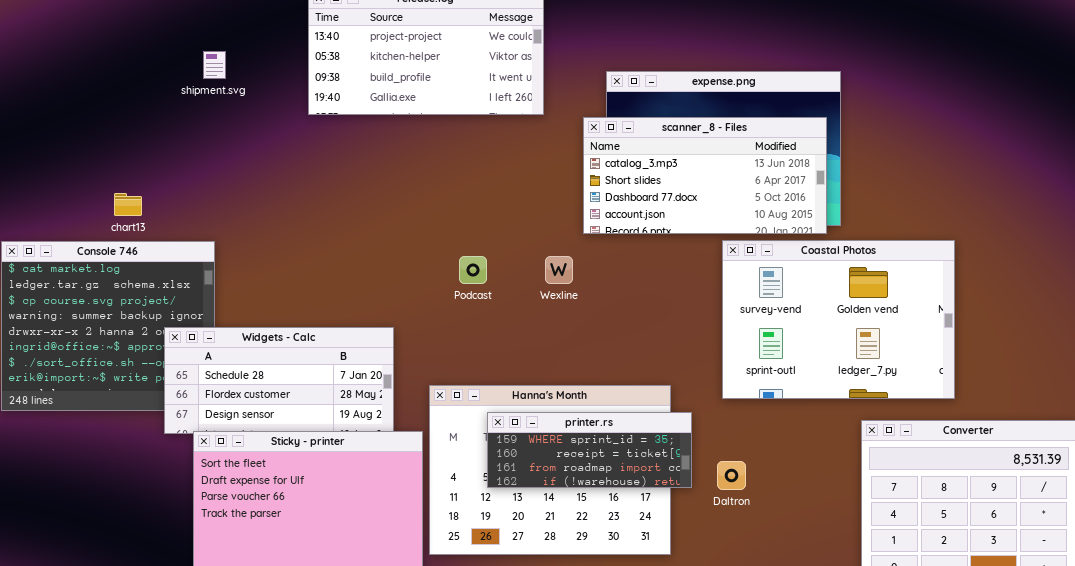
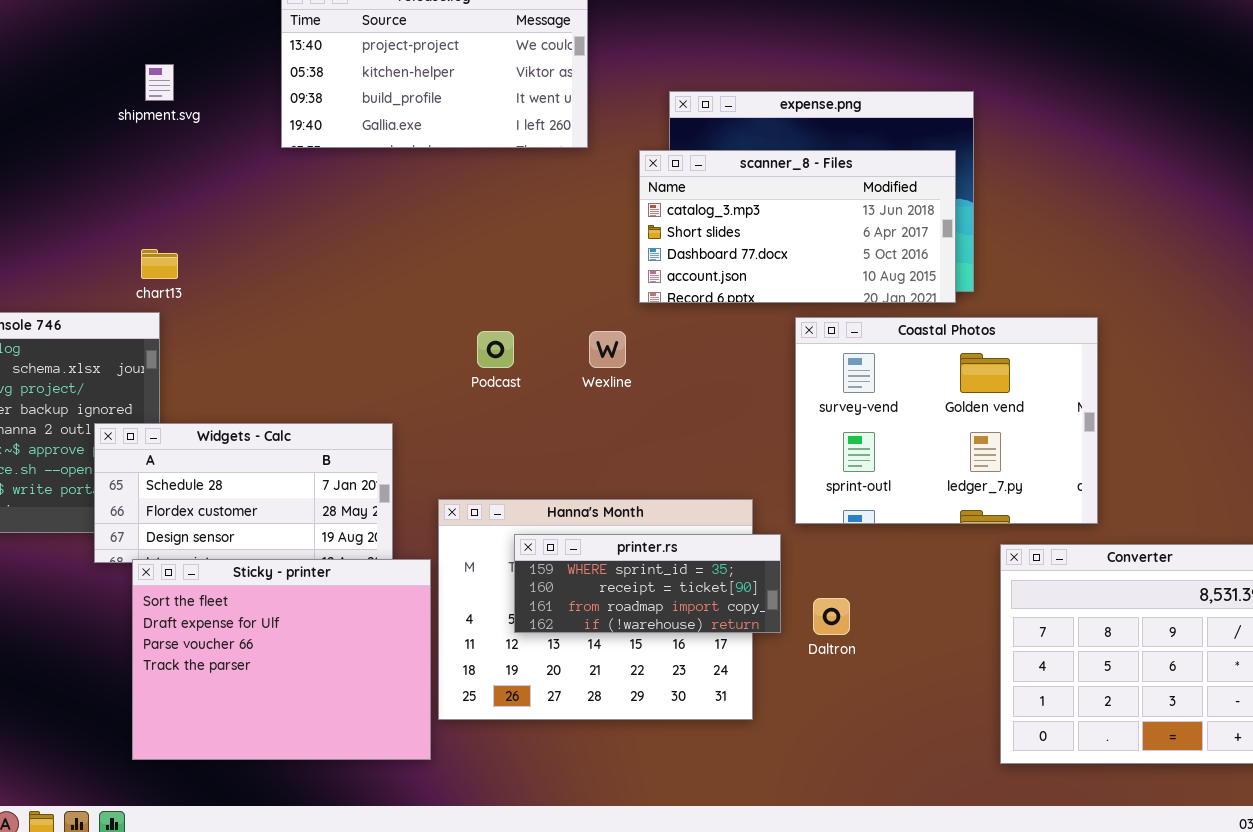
chart13: [114,193,142,216] -> [141,249,178,279], moved
Coastal Photos: [722,240,955,399] -> [795,317,1098,524], moved

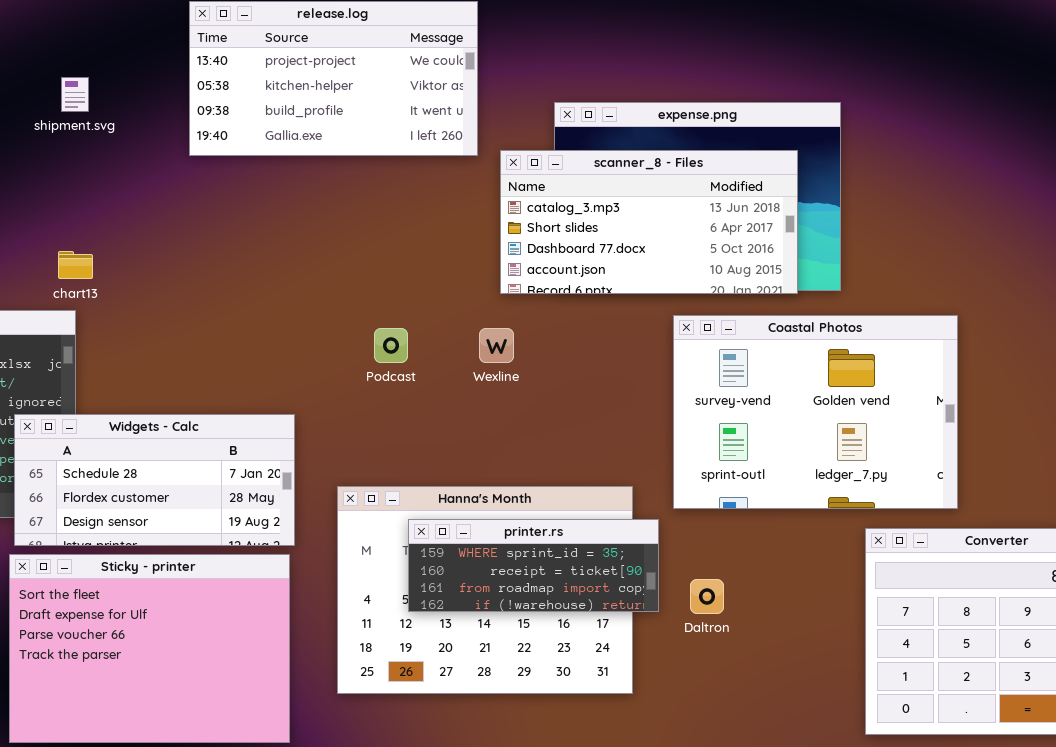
scanner_8 - Files: [639,150,956,303] -> [500,150,798,294], moved
Sticky - printer: [132,559,431,760] -> [9,554,290,743], moved

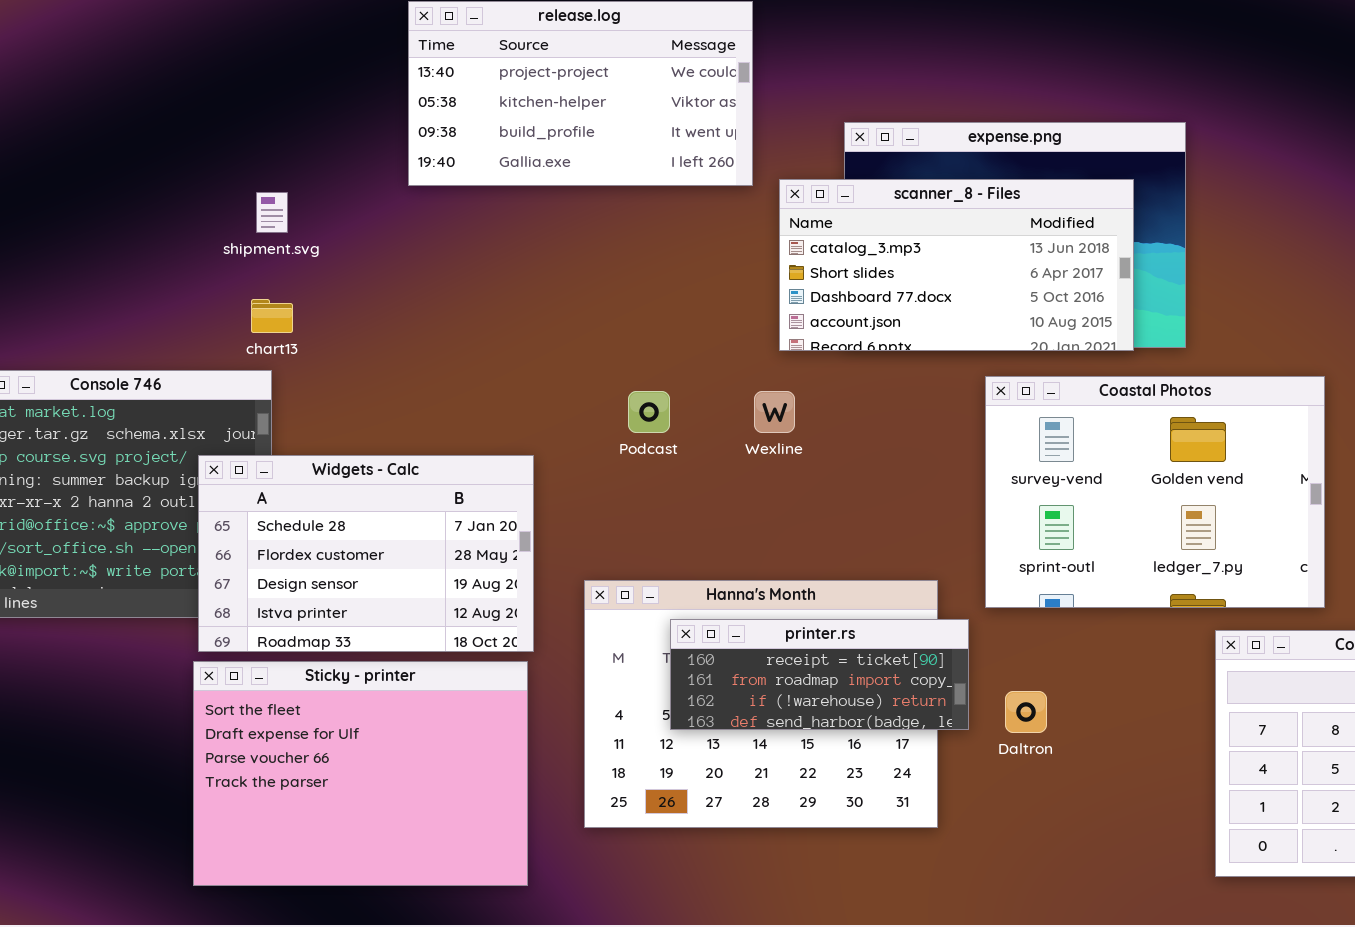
shipment.svg: [61,77,89,112] -> [256,192,288,233], moved
Widgets - Calc: [14,414,295,546] -> [198,455,534,652], resized
printer.rs: [408,519,659,612] -> [670,619,969,730], scrolled down 1 row

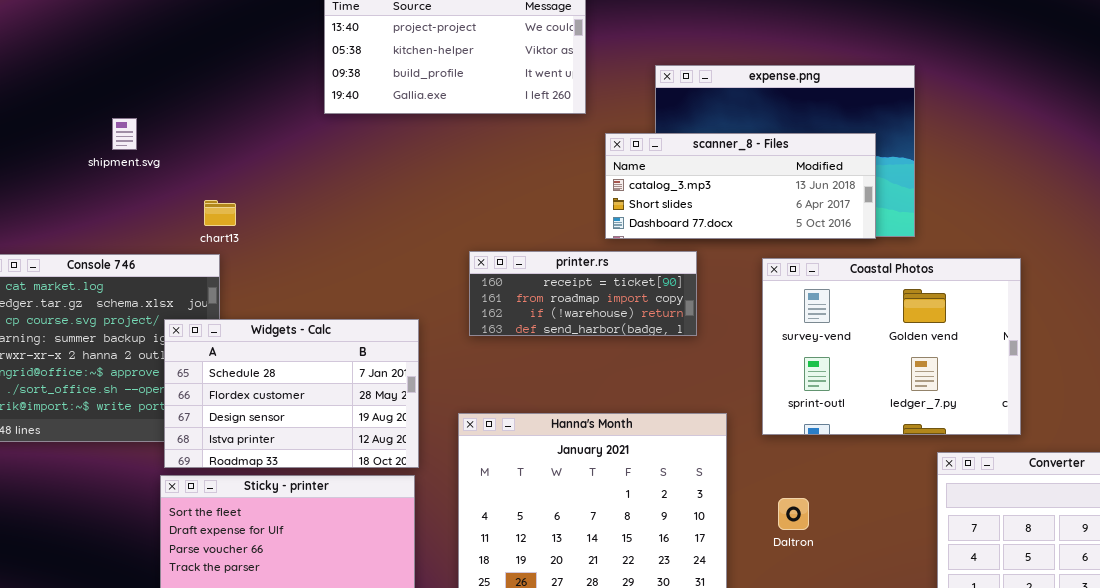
scanner_8 - Files: [779,179,1134,351] -> [605,133,876,239], resized
shipment.svg: [256,192,288,233] -> [112,118,137,150], moved
printer.rs: [670,619,969,730] -> [469,251,697,336], moved

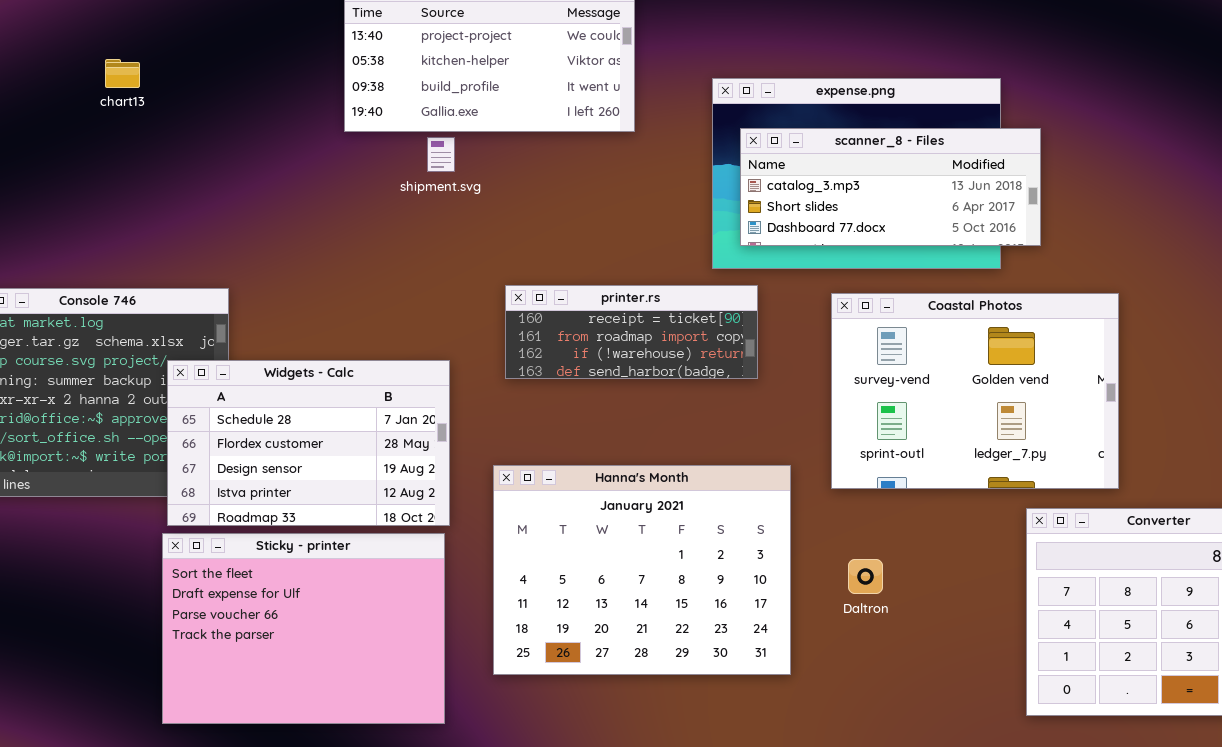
shipment.svg: [112,118,137,150] -> [427,137,455,172], moved
scanner_8 - Files: [605,133,876,239] -> [740,128,1041,246], moved
chart13: [204,200,236,226] -> [105,59,140,88], moved

